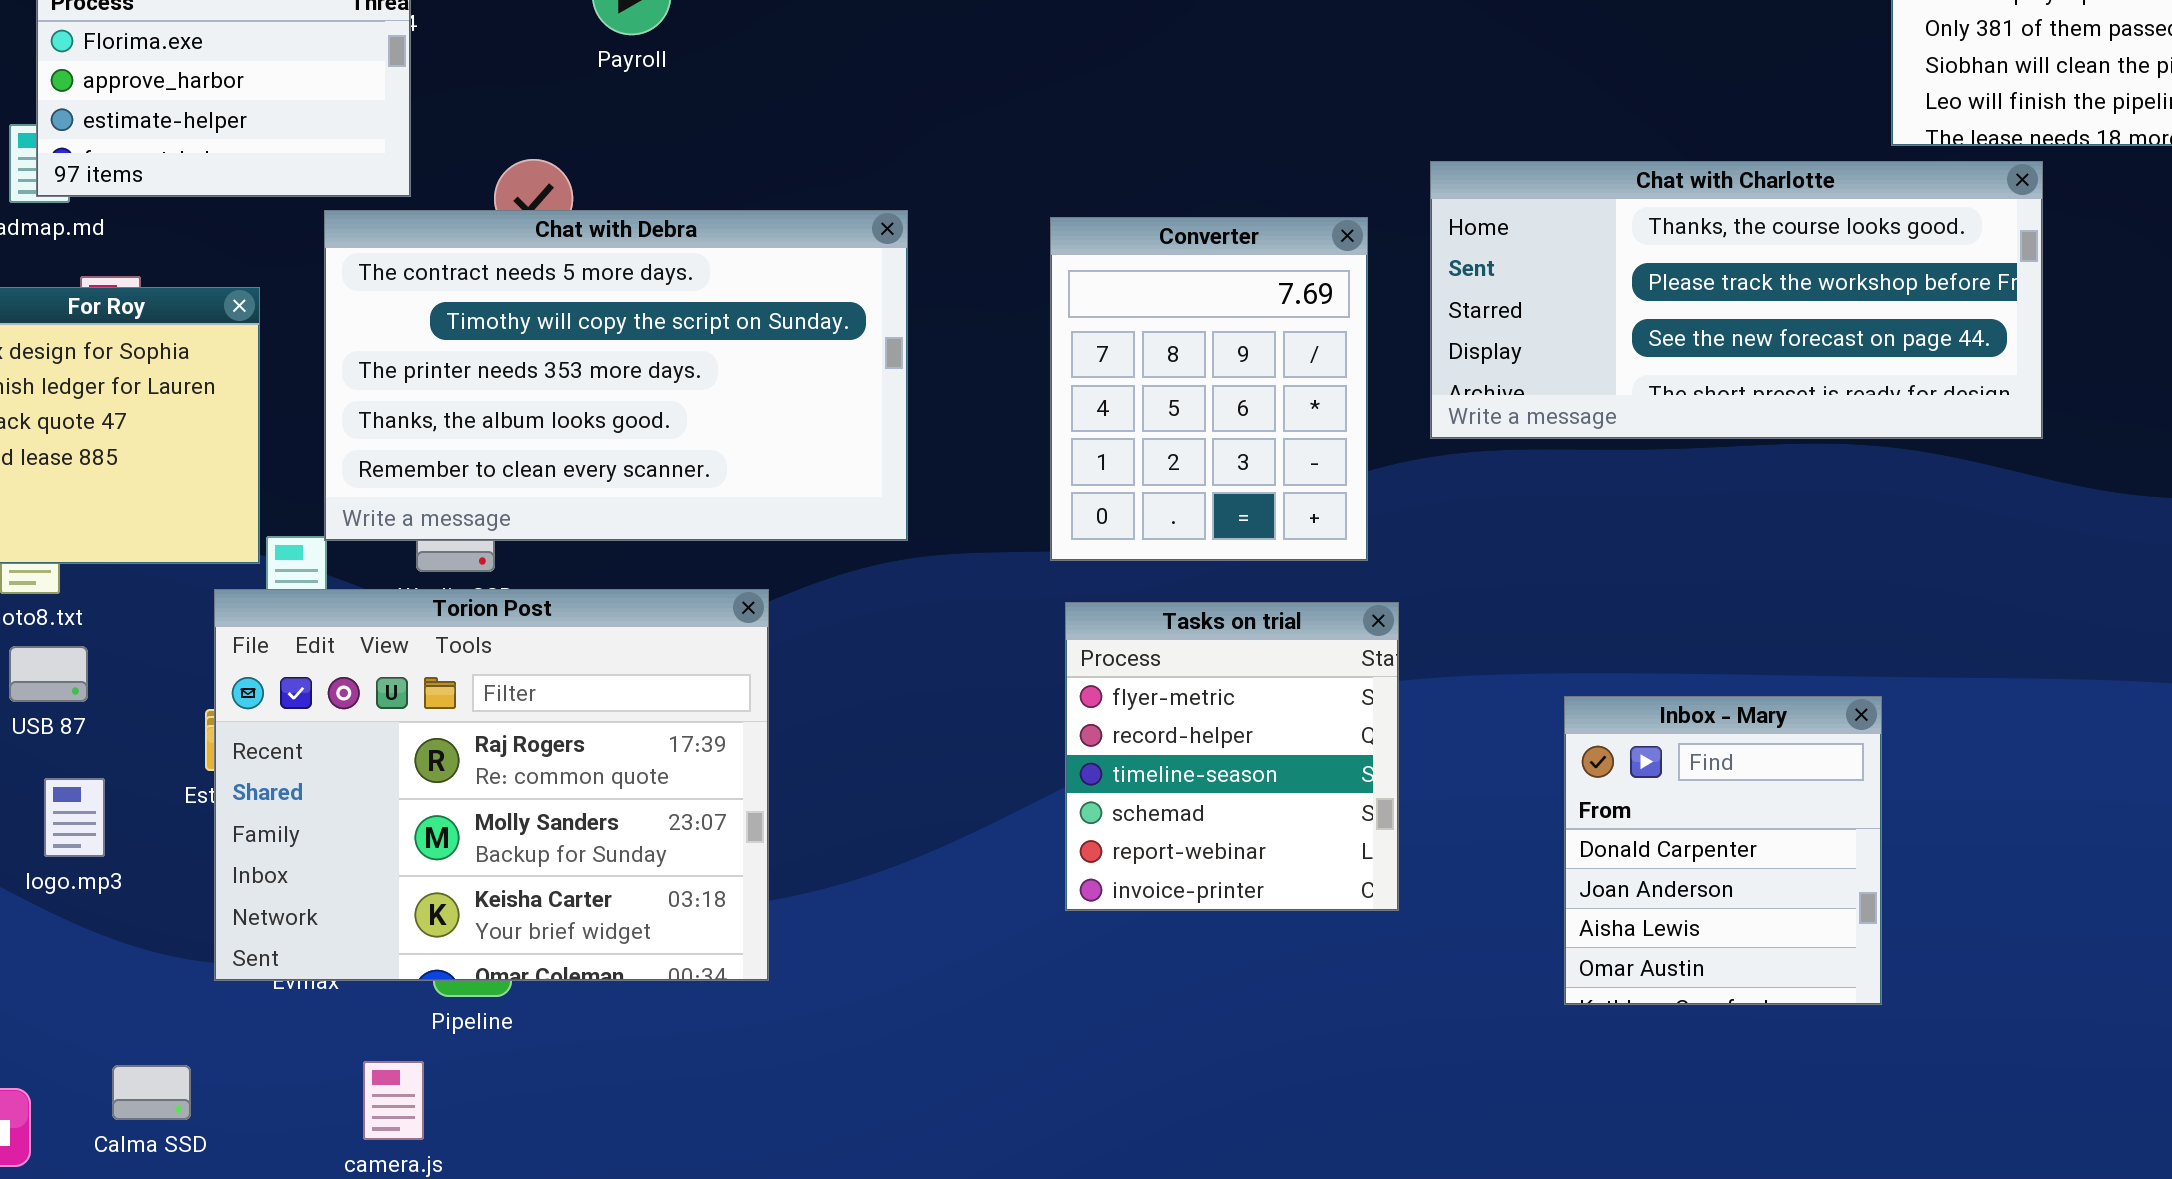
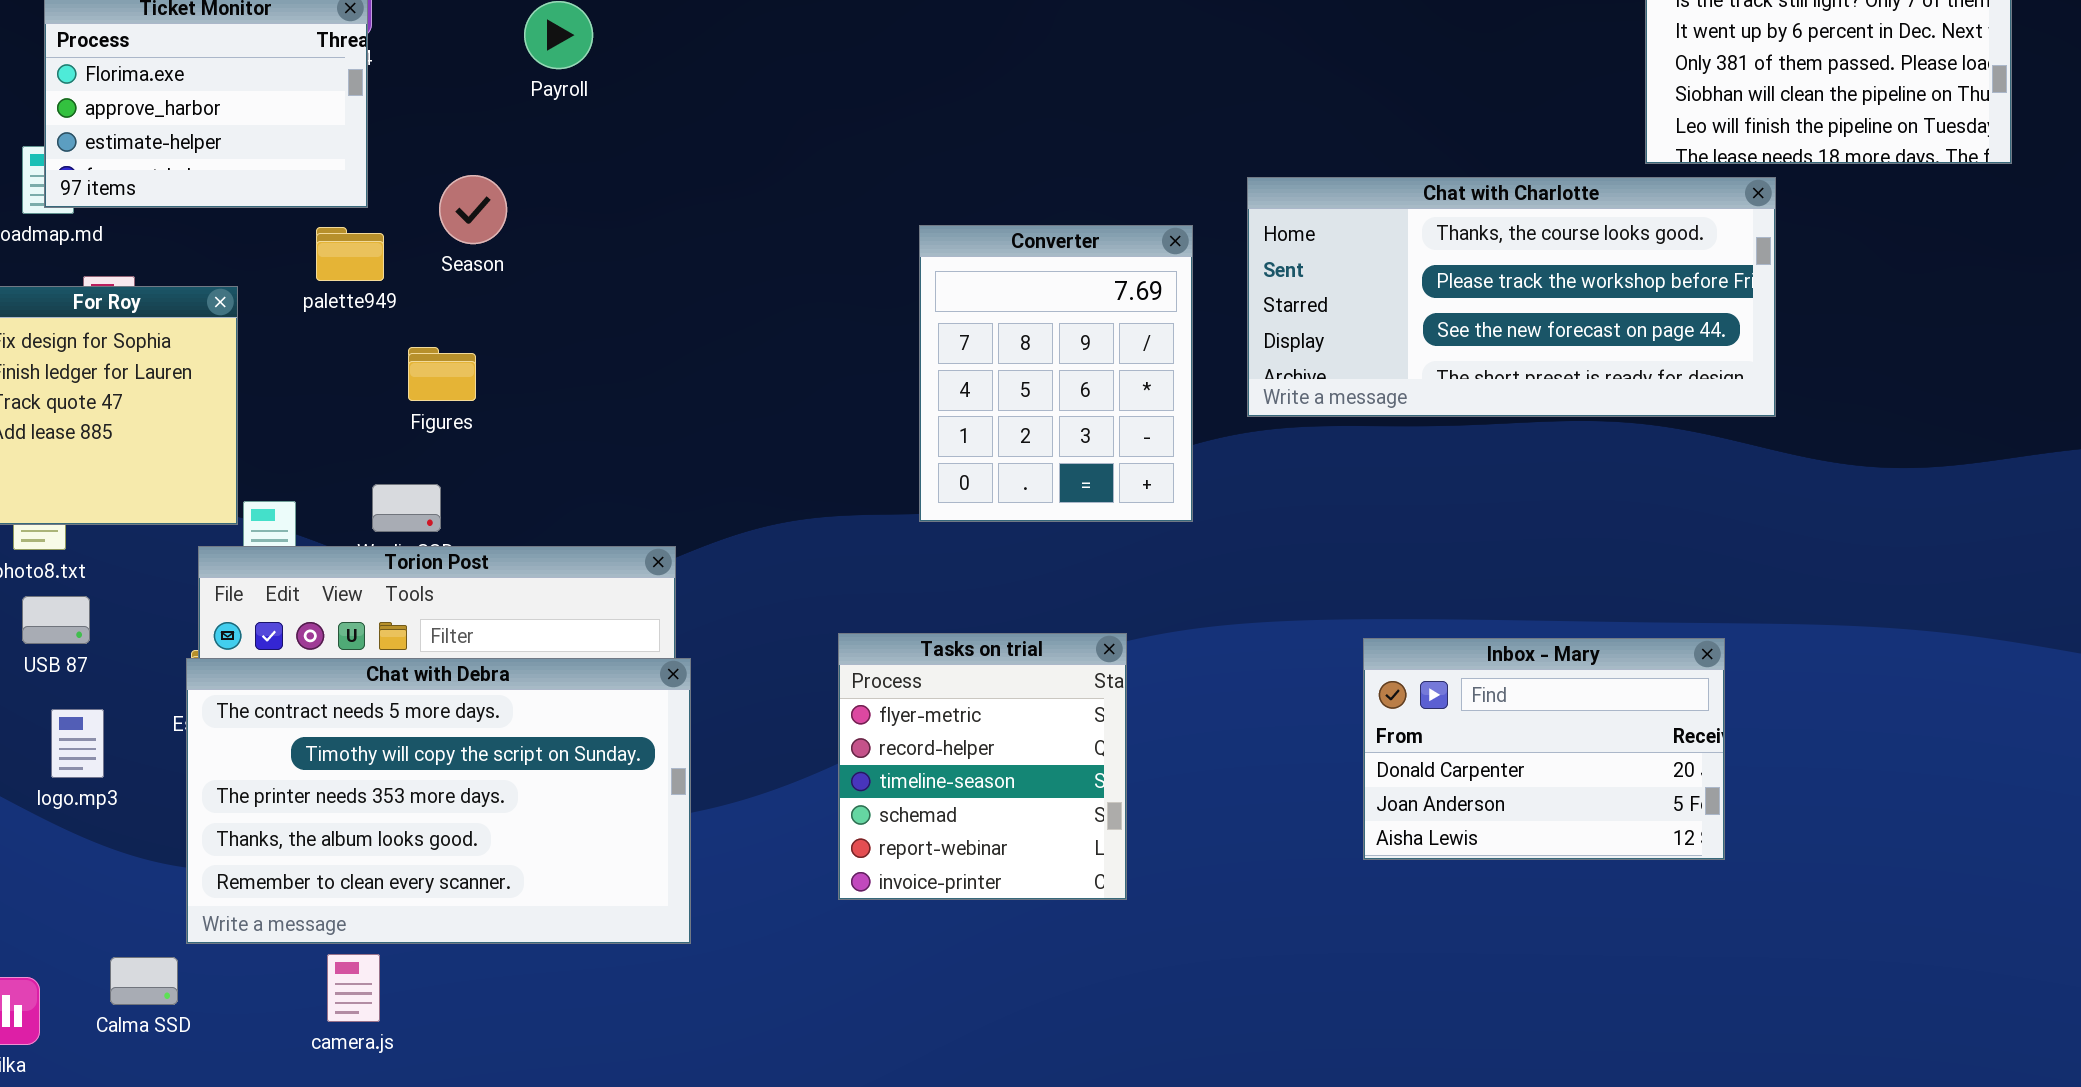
Chat with Debra: [324,210,908,541] -> [186,658,691,944], moved
Tasks on trial: [1065,602,1399,911] -> [838,633,1127,900], moved
Inbox - Mary: [1564,696,1882,1005] -> [1363,638,1725,860], resized

